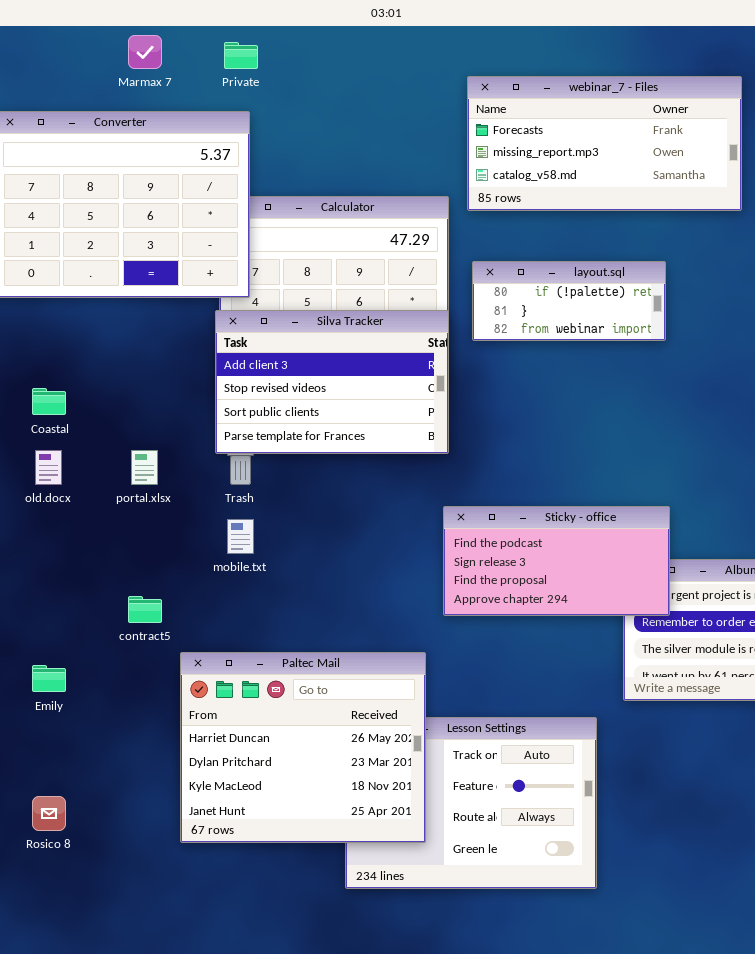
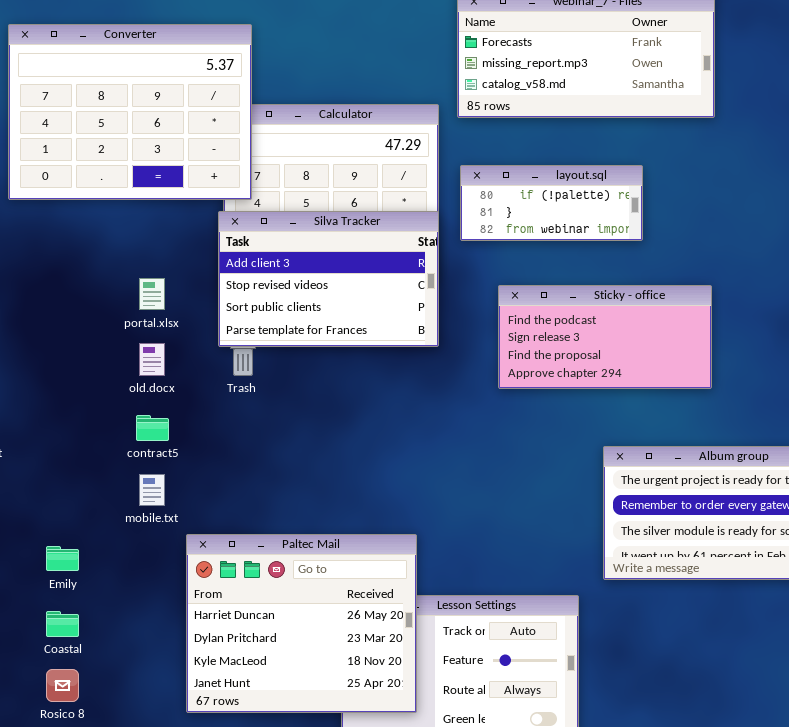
Coastal: [32,388,66,415] -> [46,611,79,637], moved
old.docx: [35,450,62,485] -> [139,343,165,376], moved
portal.xlsx: [131,450,158,485] -> [139,278,165,310], moved
Sticky - office: [443,506,670,616] -> [498,285,712,389], moved
mobile.txt: [227,519,254,554] -> [139,474,165,506], moved
contract5: [128,596,162,623] -> [136,415,169,441], moved

